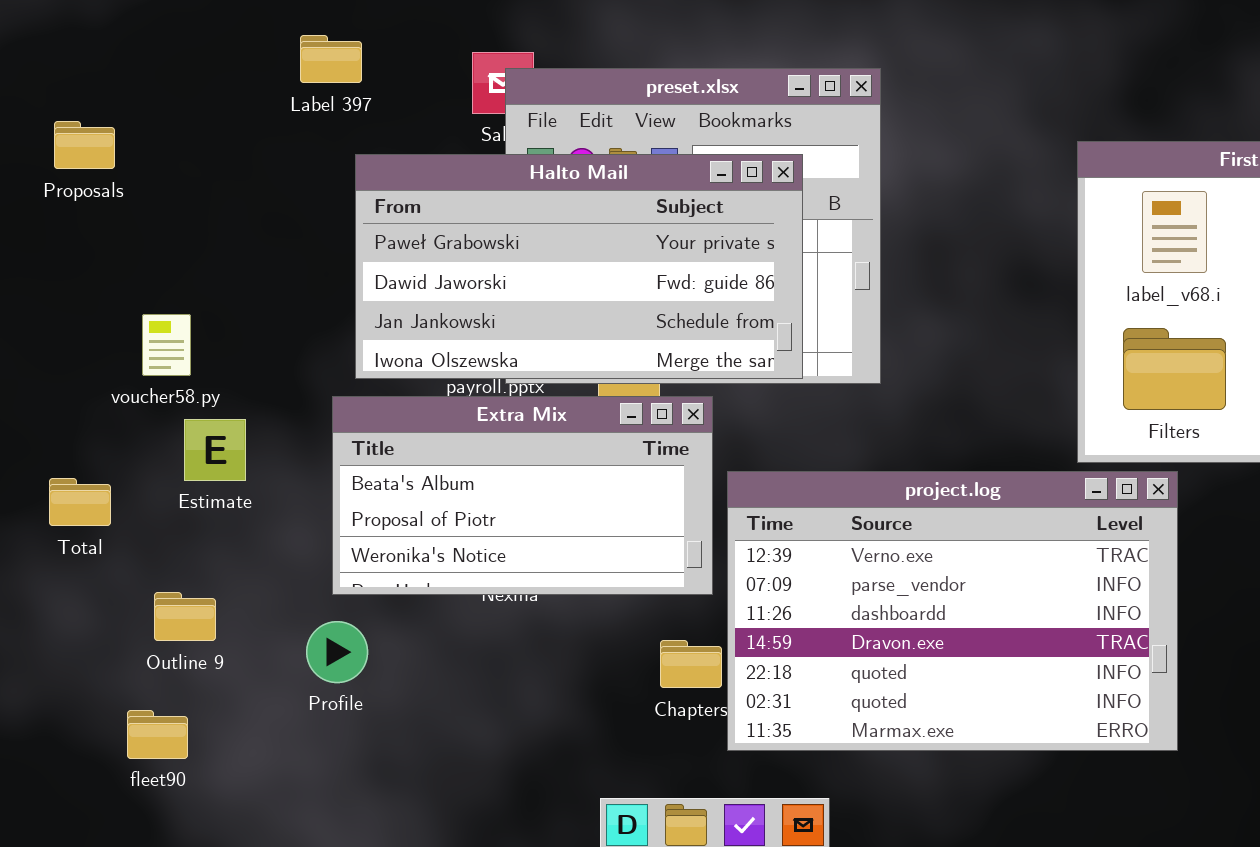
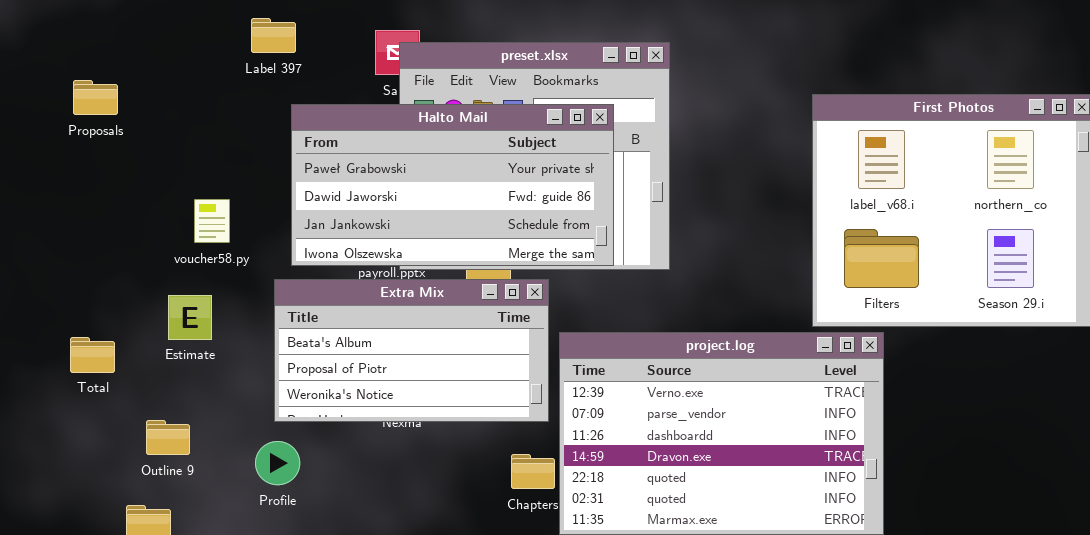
voucher58.py: [142,314,191,376] -> [194,199,230,243], moved

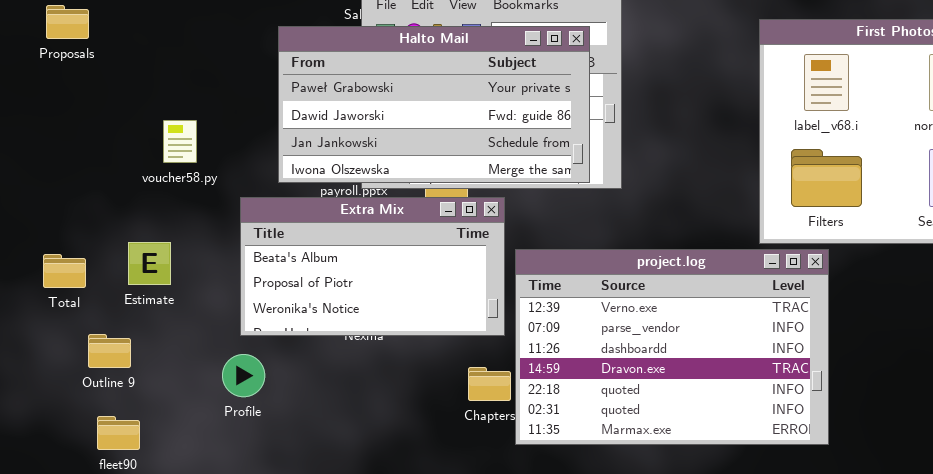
Halto Mail: [291,104,614,266] -> [278,26,590,183], moved
Estimate: [168,295,212,340] -> [128,242,171,285], moved
Outline 9: [146,420,190,455] -> [88,334,131,368], moved

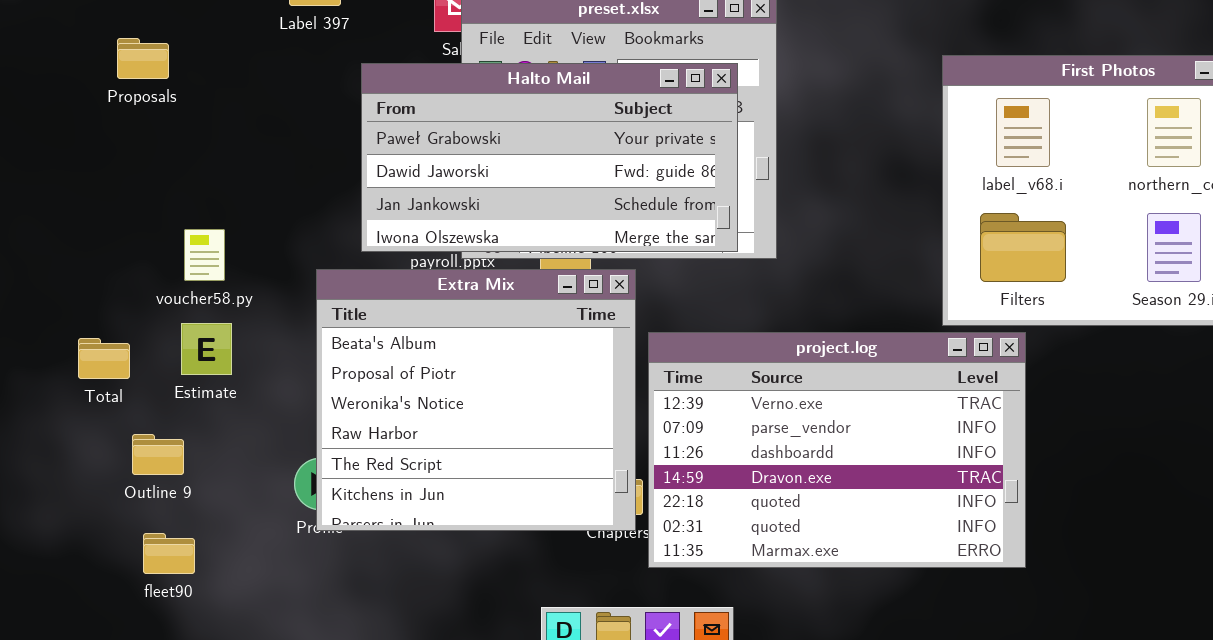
Proposals: [46,5,89,39] -> [117,38,169,79], moved
voucher58.py: [163,120,197,163] -> [184,229,225,281], moved
Extra Mix: [240,197,505,336] -> [316,269,636,531], resized

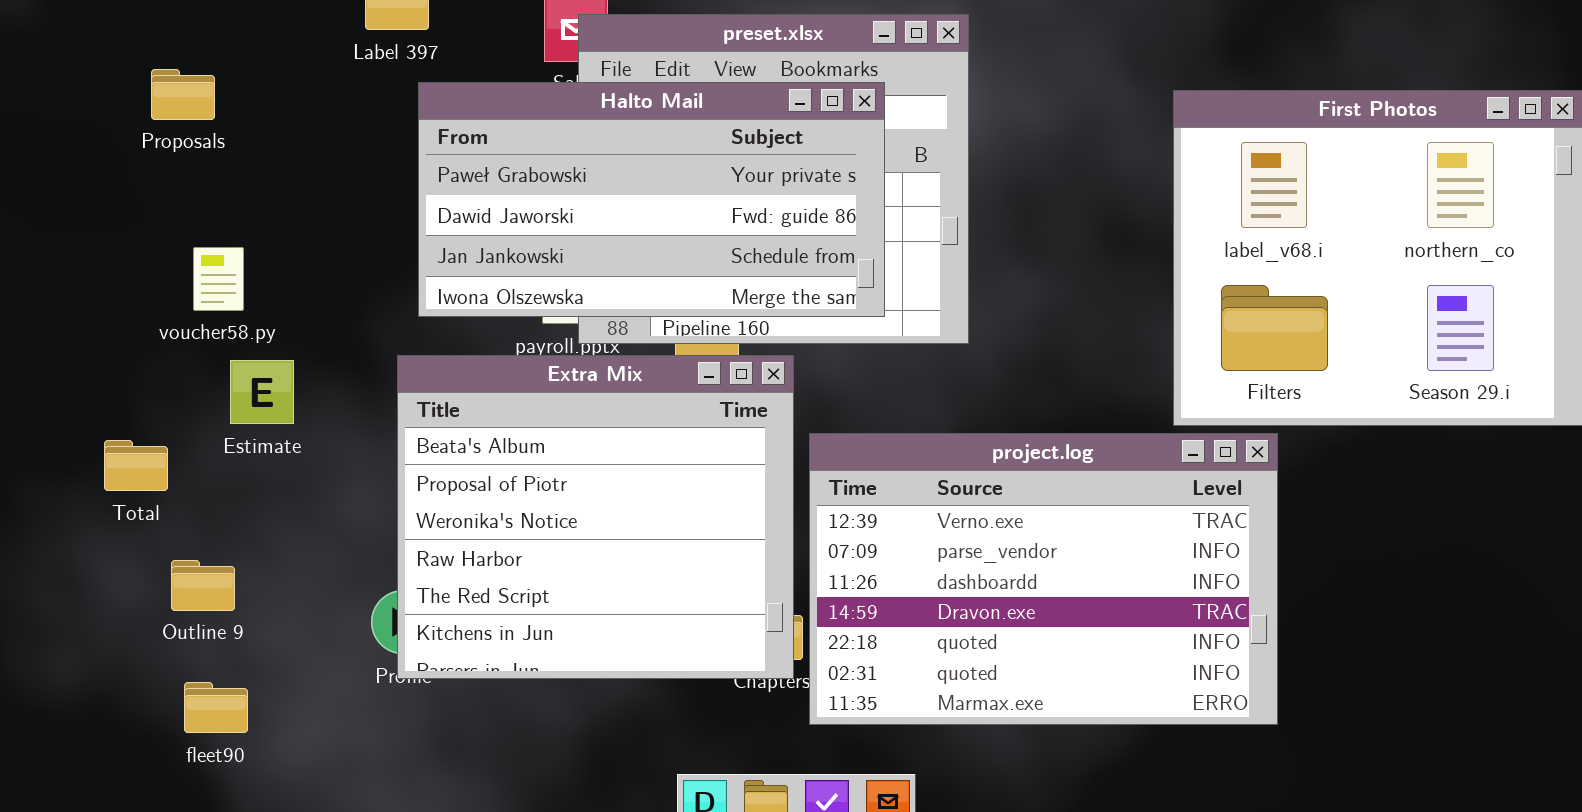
Halto Mail: [361,63,738,252] -> [418,82,885,317], moved
voucher58.py: [184,229,225,281] -> [193,247,244,311], moved
Estimate: [181,323,232,375] -> [230,360,294,424], moved

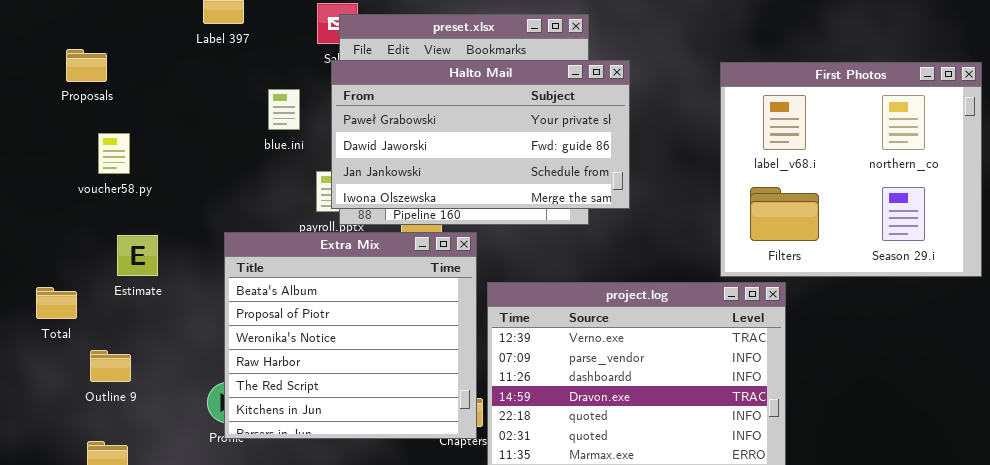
Halto Mail: [418,82,885,317] -> [331,60,630,209], moved
voucher58.py: [193,247,244,311] -> [98,133,130,174], moved
Outline 9: [171,560,235,611] -> [90,350,131,382], moved

